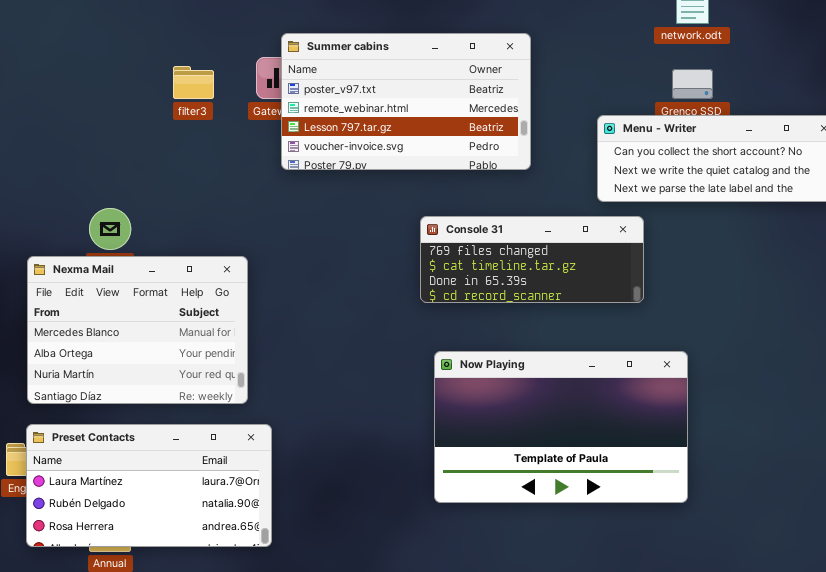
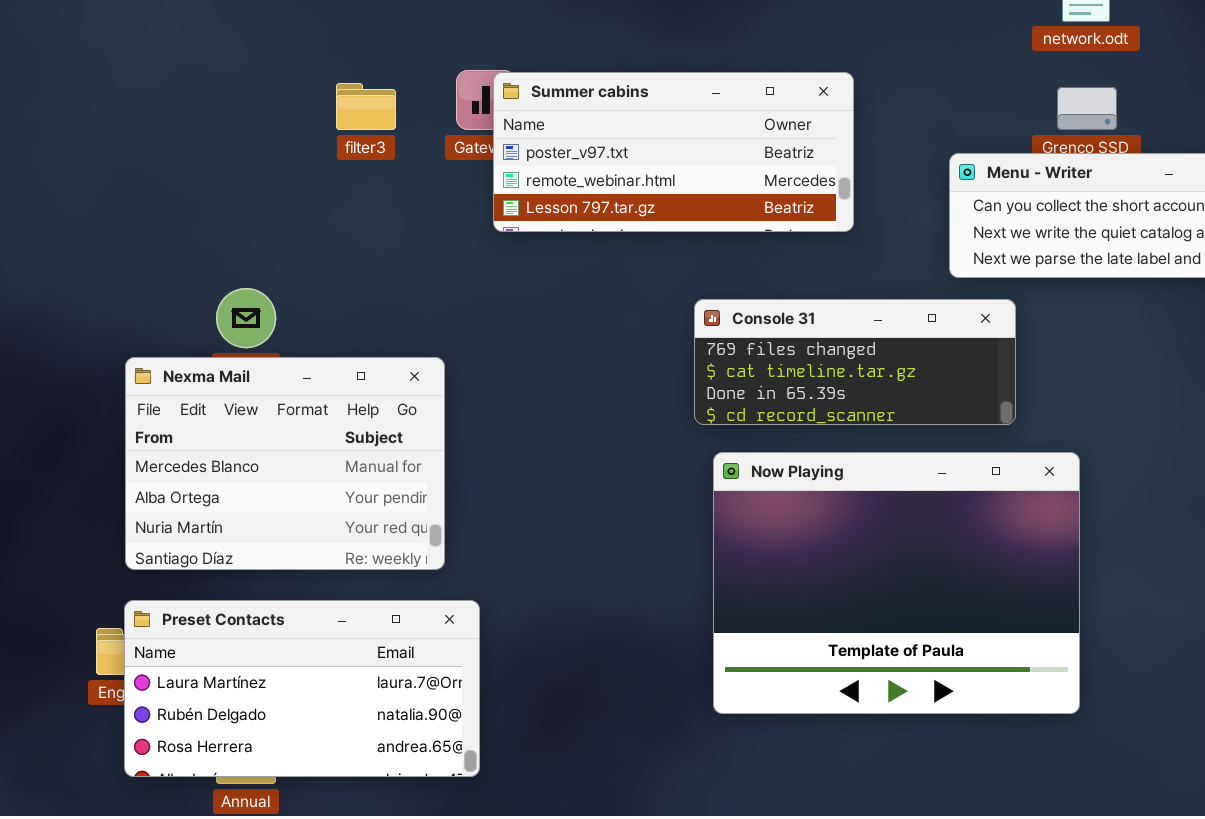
Summer cabins: [281,33,531,170] -> [493,72,854,232], resized
Now Playing: [434,351,688,503] -> [713,452,1080,714], resized

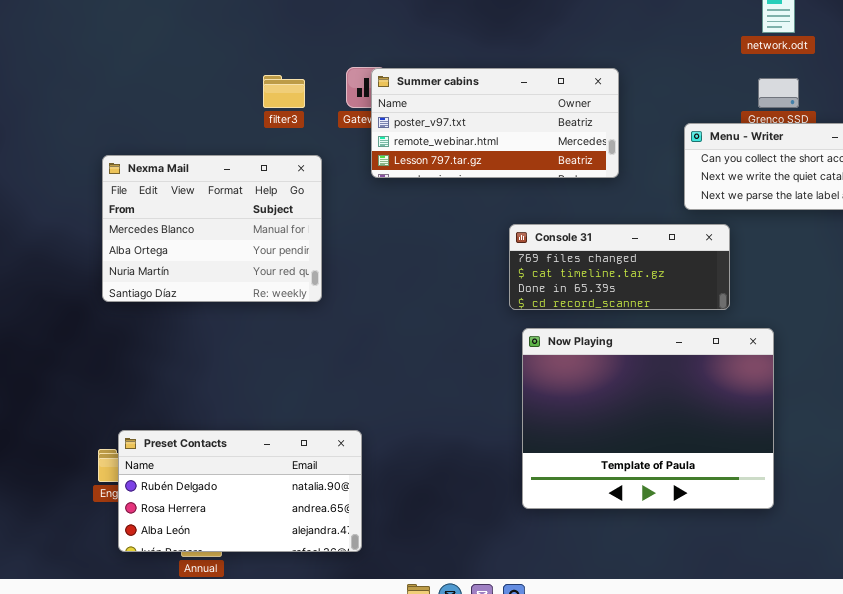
Nexma Mail: [125,357,445,570] -> [102,155,322,302], moved
Preset Contacts: [124,600,480,777] -> [118,430,362,552], scrolled down 1 row

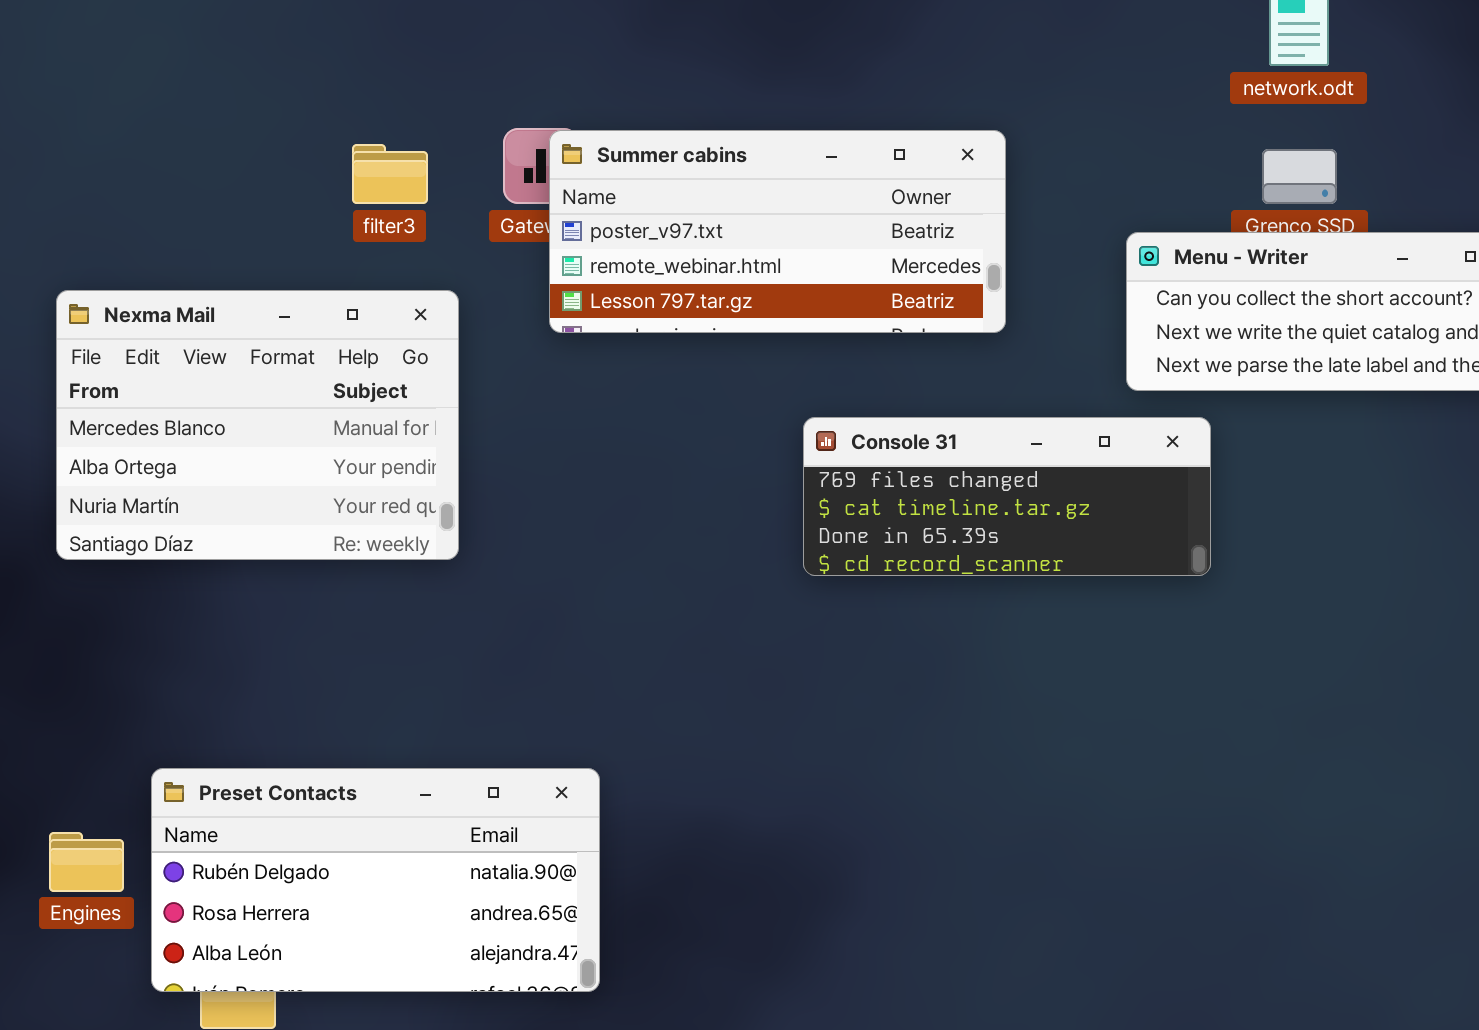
Now Playing: [522,328,774,509] -> none, closed
Preset Contacts: [118,430,362,552] -> [151,768,600,992], moved

